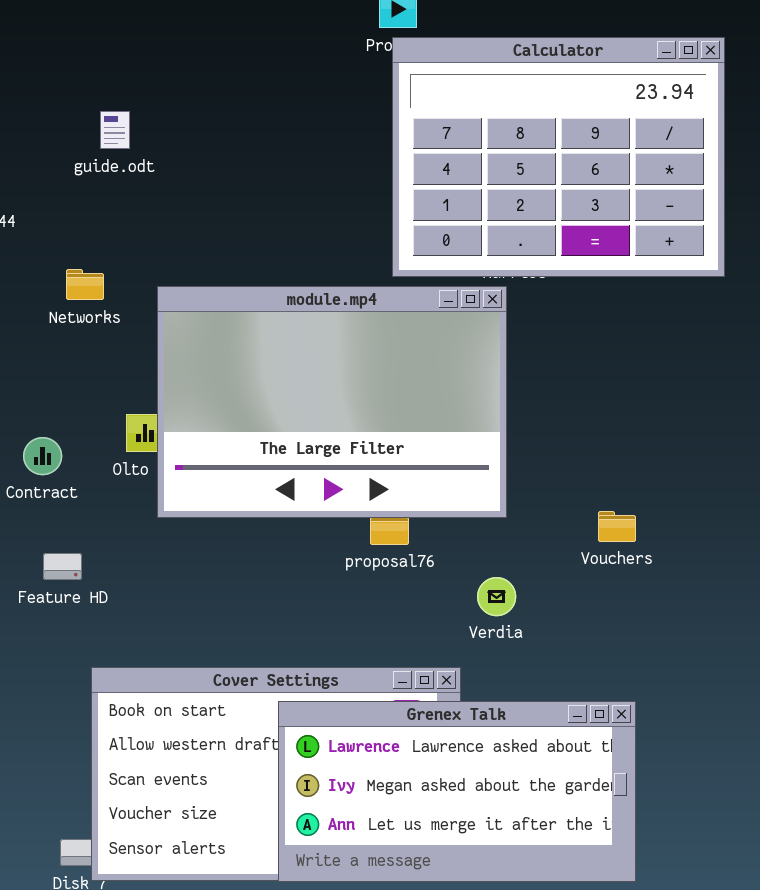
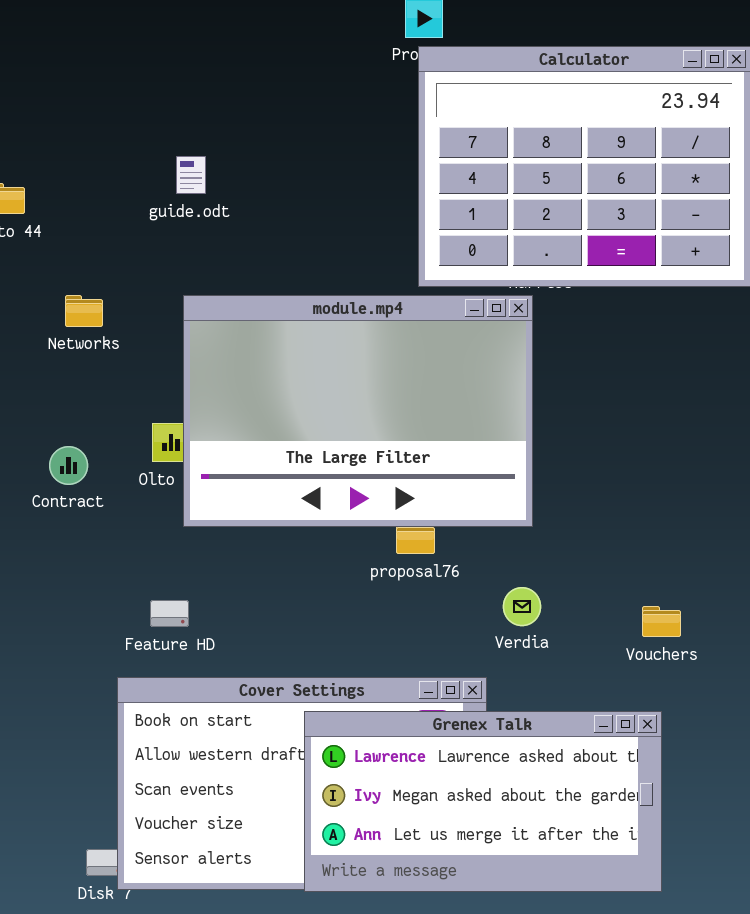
guide.odt: [100,111,130,149] -> [176,156,206,194], moved
Networks: [66,269,104,300] -> [65,295,103,327], moved
Vouchers: [598,511,636,542] -> [642,606,681,637], moved
Feature HD: [43,553,82,580] -> [150,600,189,627], moved

